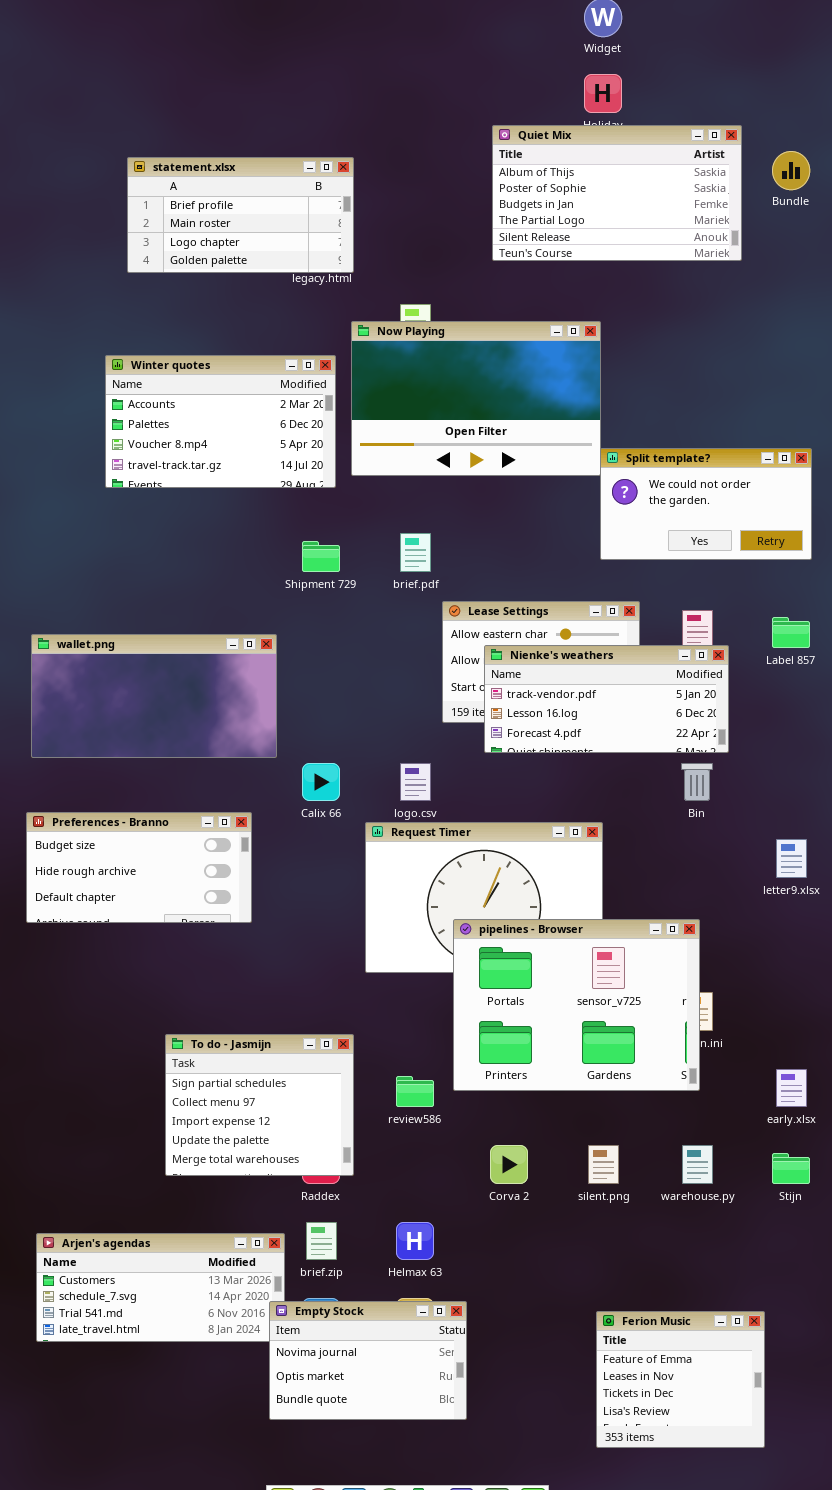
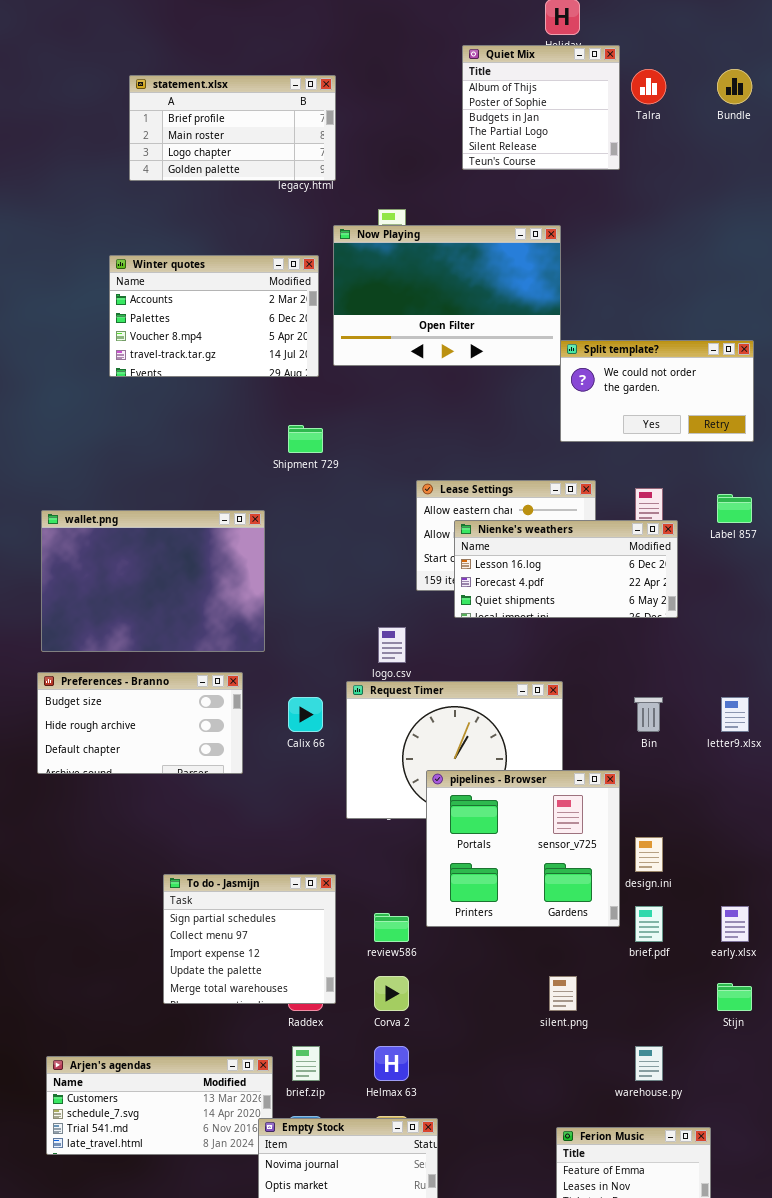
Quiet Mix: [492,125,742,261] -> [462,45,620,170], resized
brief.pdf: [400,533,431,572] -> [635,906,663,942], moved
wallet.png: [31,634,277,758] -> [41,510,265,652], resized
Nienke's weathers: [484,645,729,753] -> [454,520,678,618], scrolled down 1 row
Calix 66: [302,763,340,801] -> [288,697,323,732], moved
Bin: [681,763,713,801] -> [634,697,663,732], moved
pipelines - Browser: [453,919,700,1091] -> [426,770,620,927], resized
Corva 2: [490,1145,528,1184] -> [374,976,409,1011], moved
warehouse.py: [682,1145,713,1184] -> [635,1046,663,1081], moved

